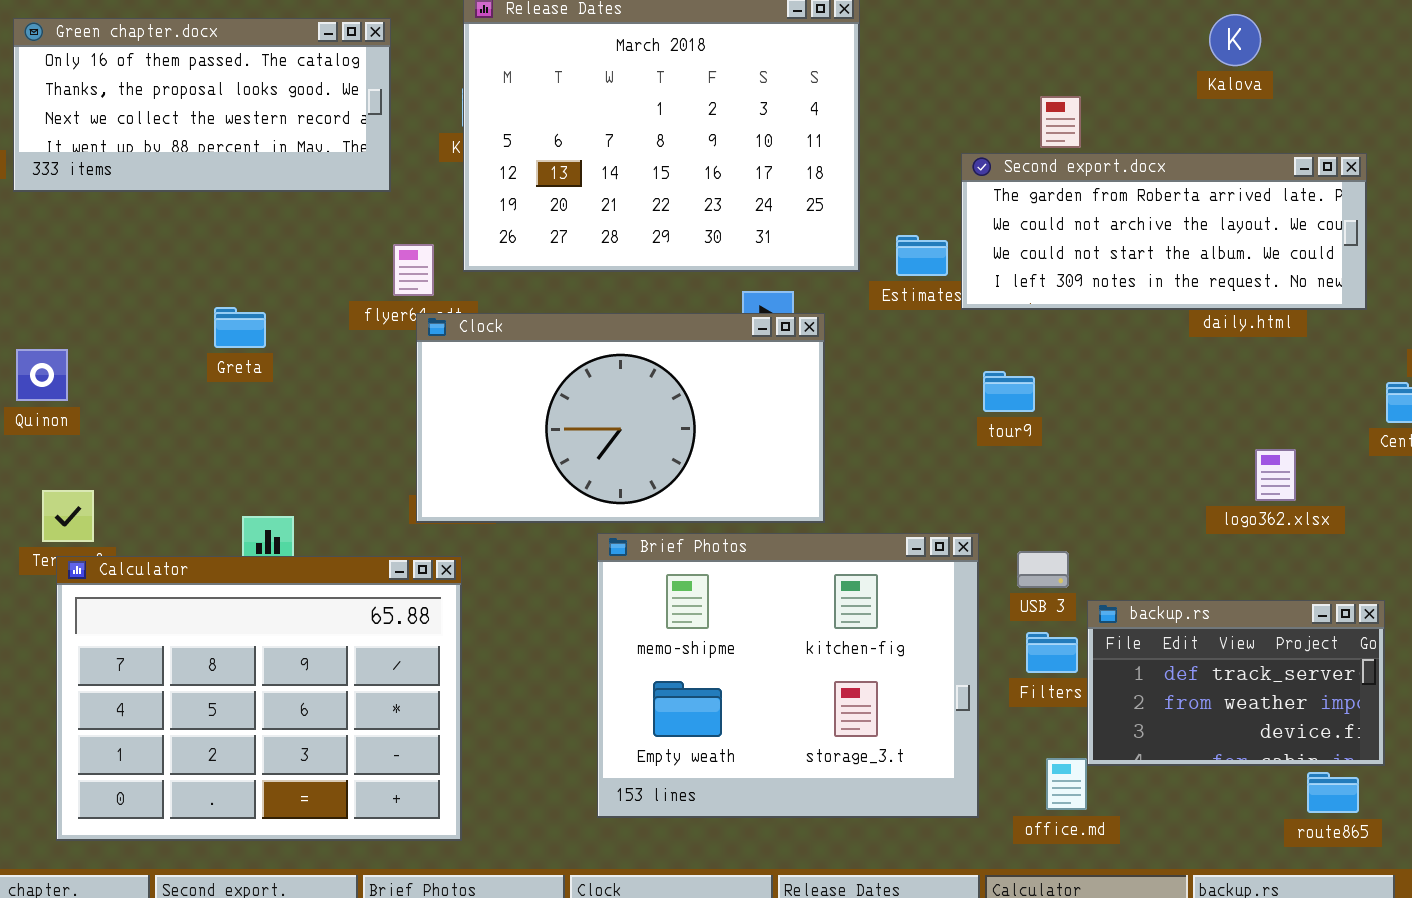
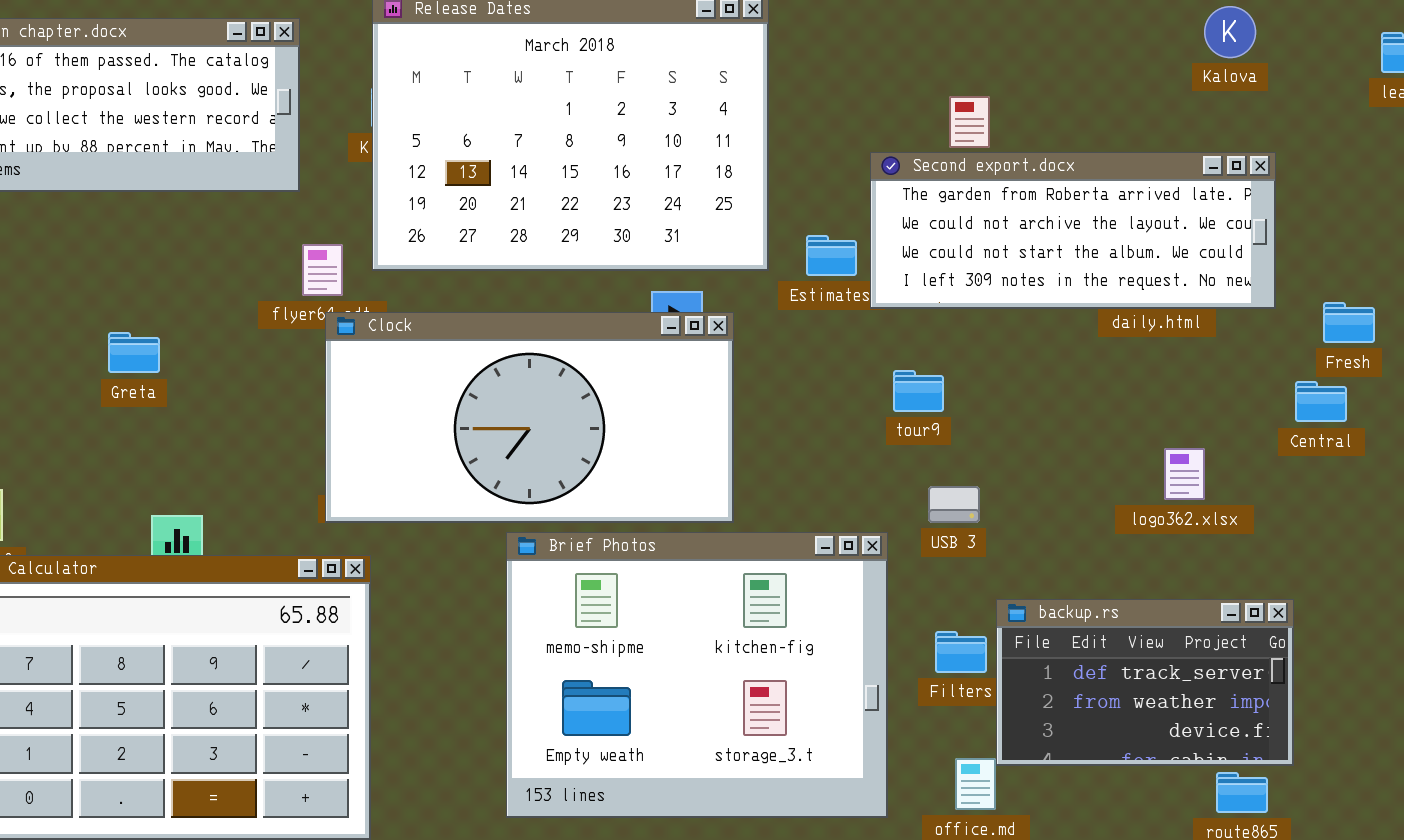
Kalova: [1209,14,1261,66] -> [1204,6,1256,58], moved
Greta: [214,307,266,348] -> [108,332,160,373], moved
USB 3: [1017,551,1069,588] -> [928,486,980,523], moved

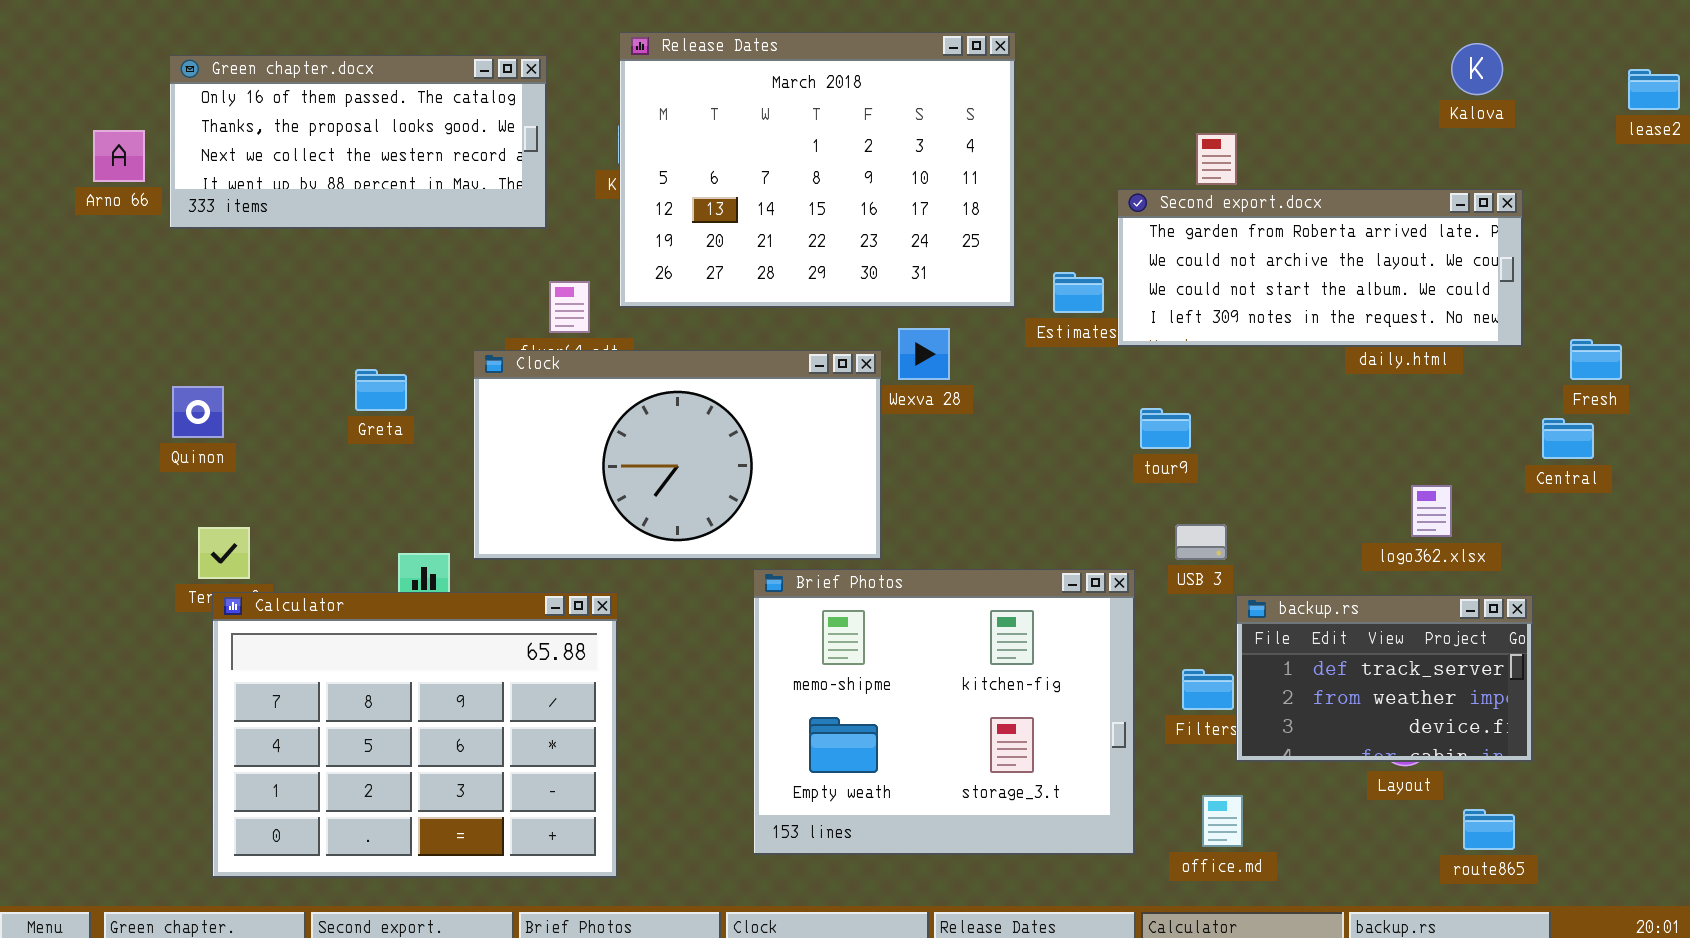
Clock: [325,312,734,523] -> [473,350,882,560], moved
backup.rs: [996,599,1294,766] -> [1236,595,1533,762], moved

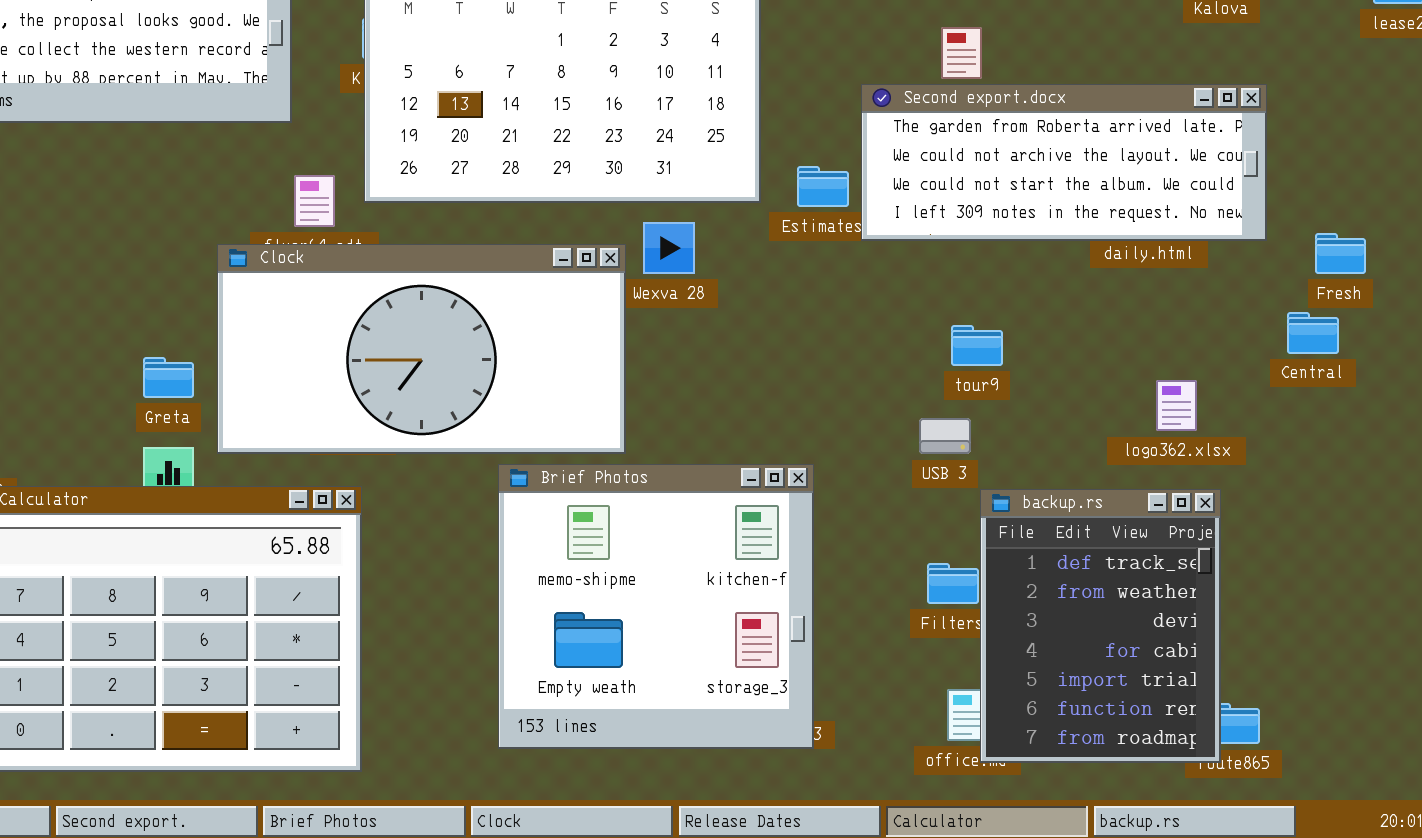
Greta: [355,369,407,411] -> [143,357,194,398], moved
tour9: [1140,408,1191,449] -> [951,325,1003,366], moved
Brief Photos: [753,569,1135,855] -> [498,464,814,749], resized
backup.rs: [1236,595,1533,762] -> [980,489,1221,763], resized

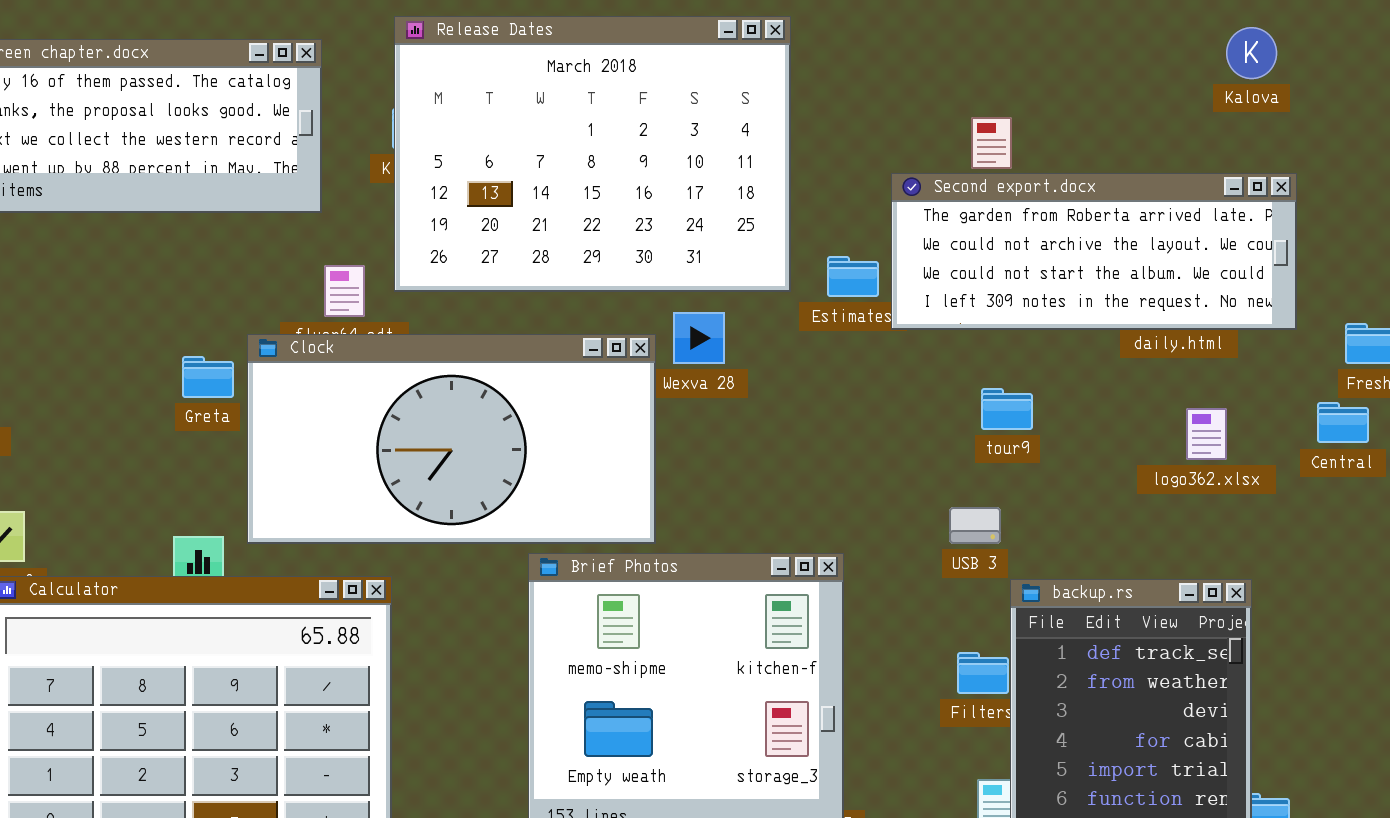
tour9: [951,325,1003,366] -> [981,388,1033,430], moved
Greta: [143,357,194,398] -> [182,356,234,398], moved
logo362.xlsx: [1156,380,1197,431] -> [1186,408,1227,460], moved

